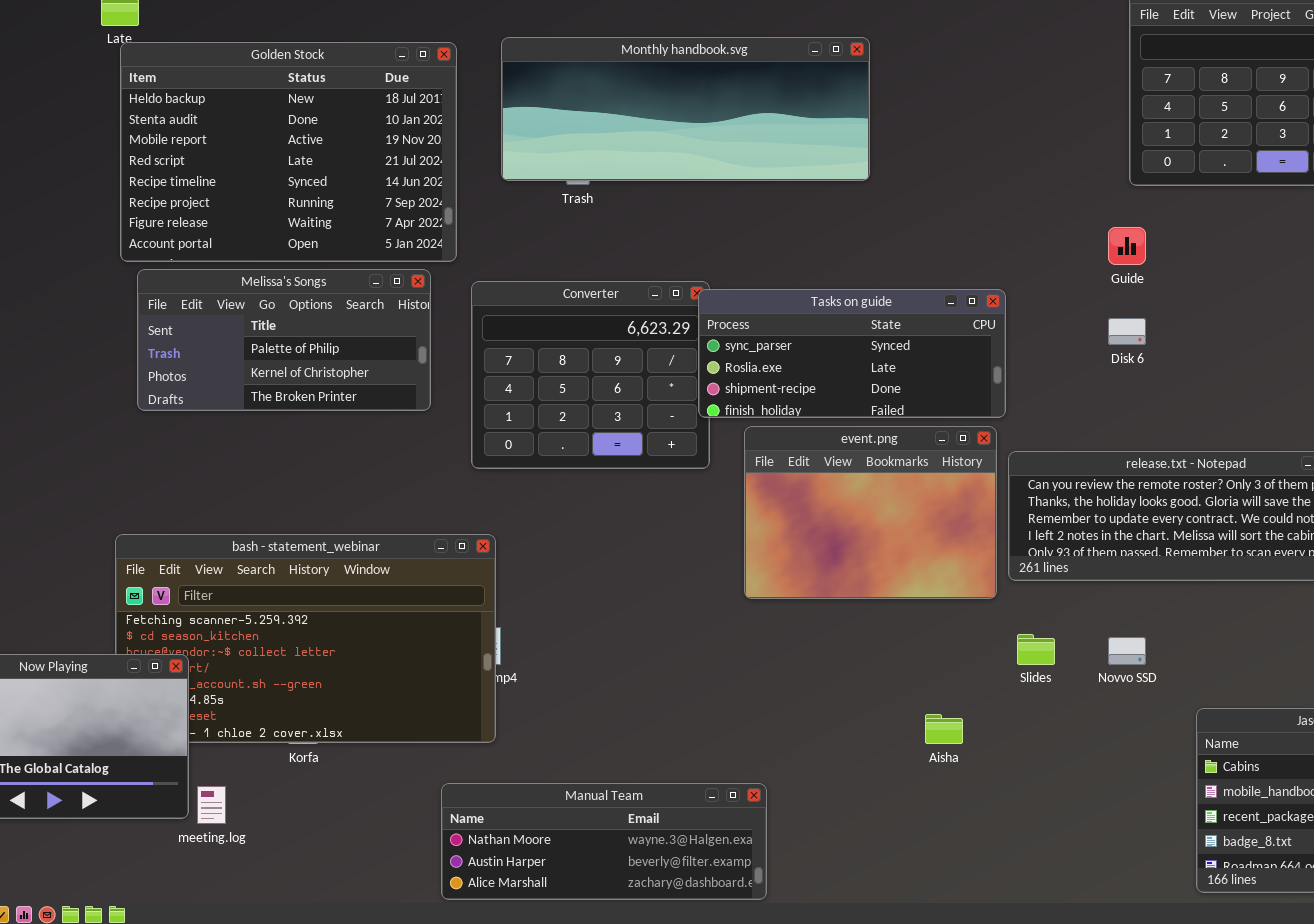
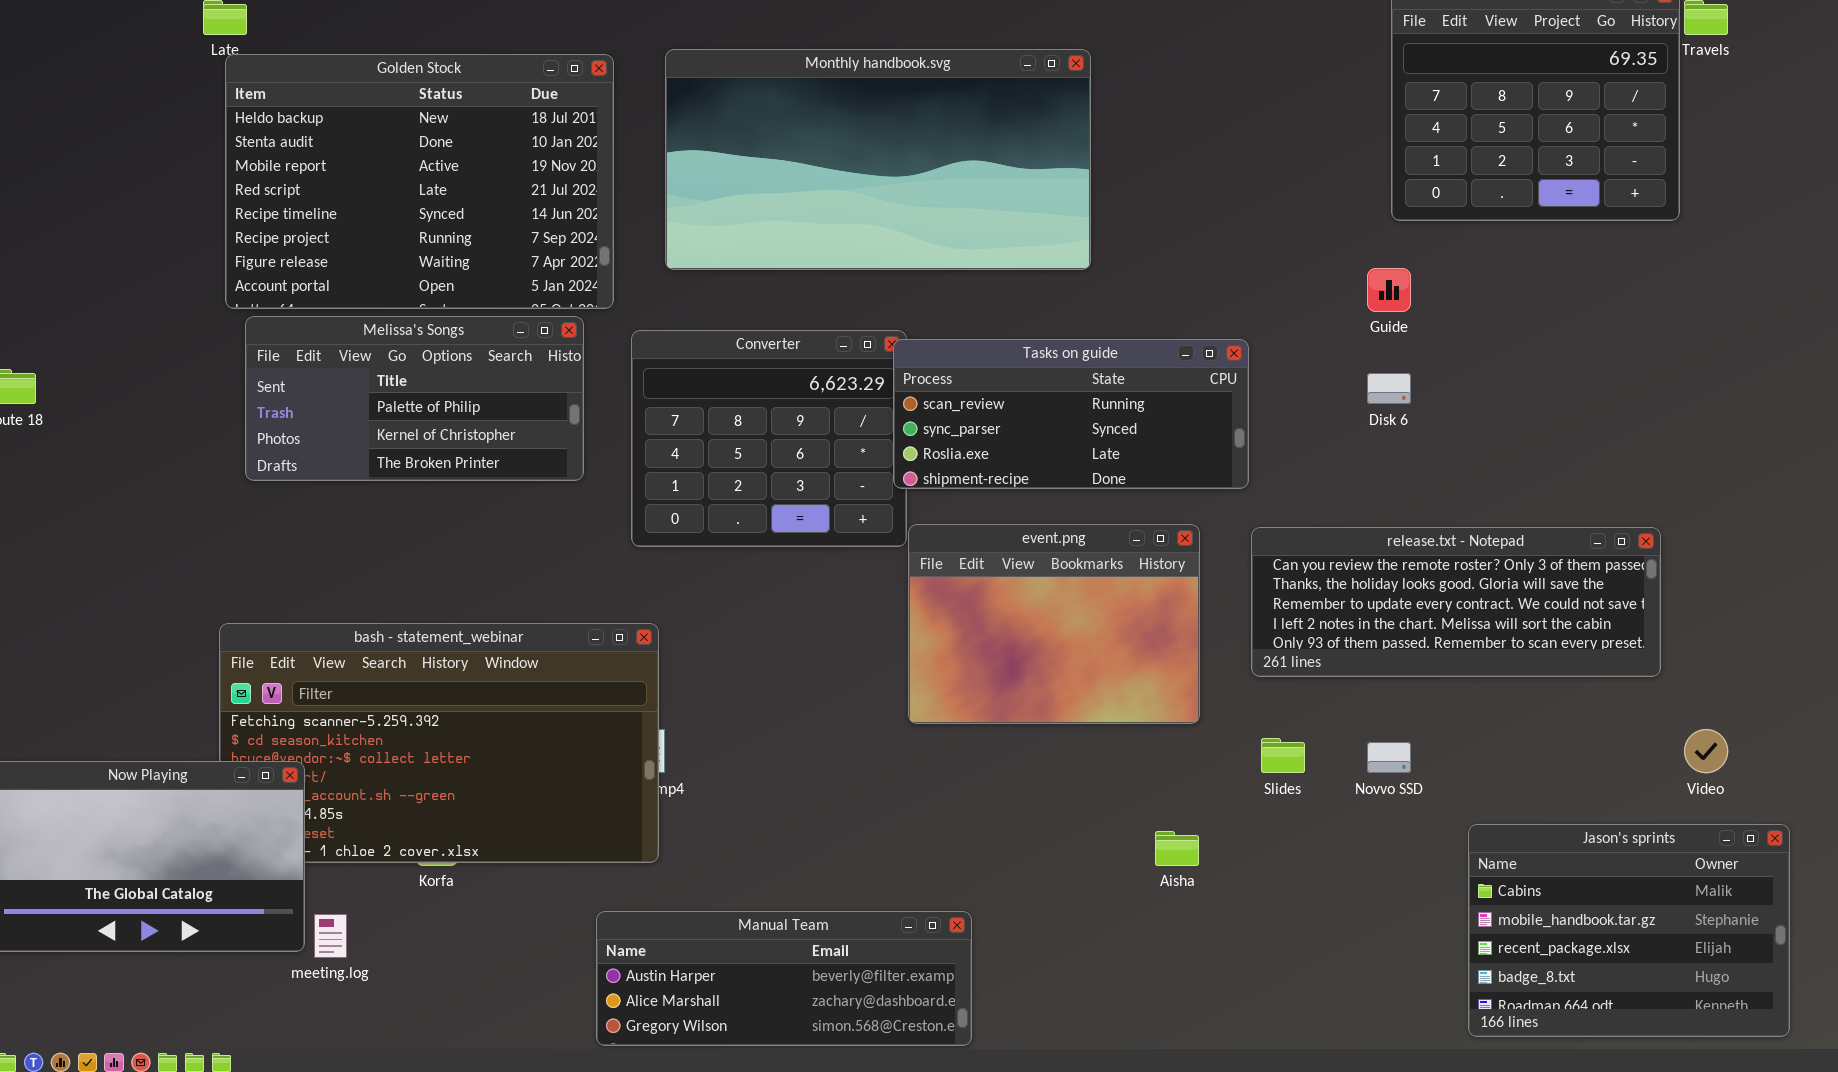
Monthly handbook.svg: [501,37,870,181] -> [665,49,1091,270], resized
Tasks on guide: [698,289,1006,418] -> [893,339,1249,489], scrolled up 1 row
event.png: [744,426,997,599] -> [908,524,1200,724], moved
Manual Team: [441,783,767,900] -> [596,911,972,1046], scrolled down 1 row

